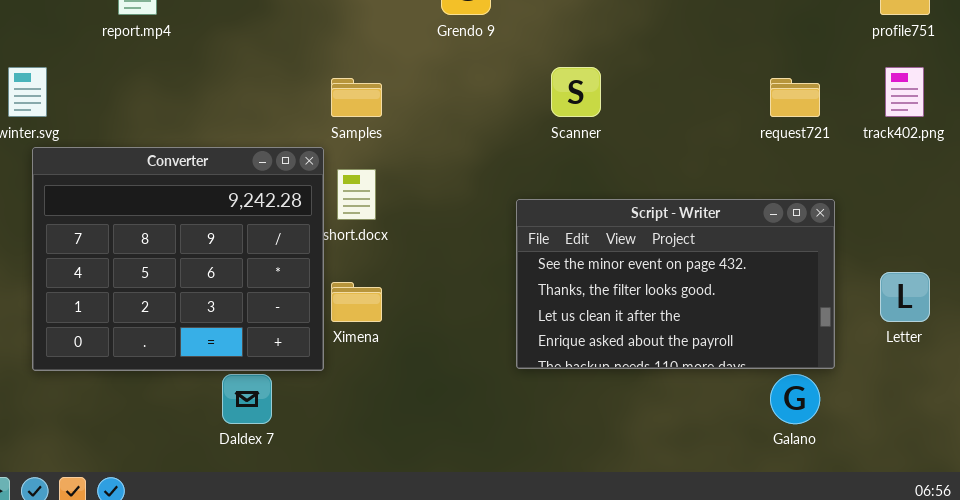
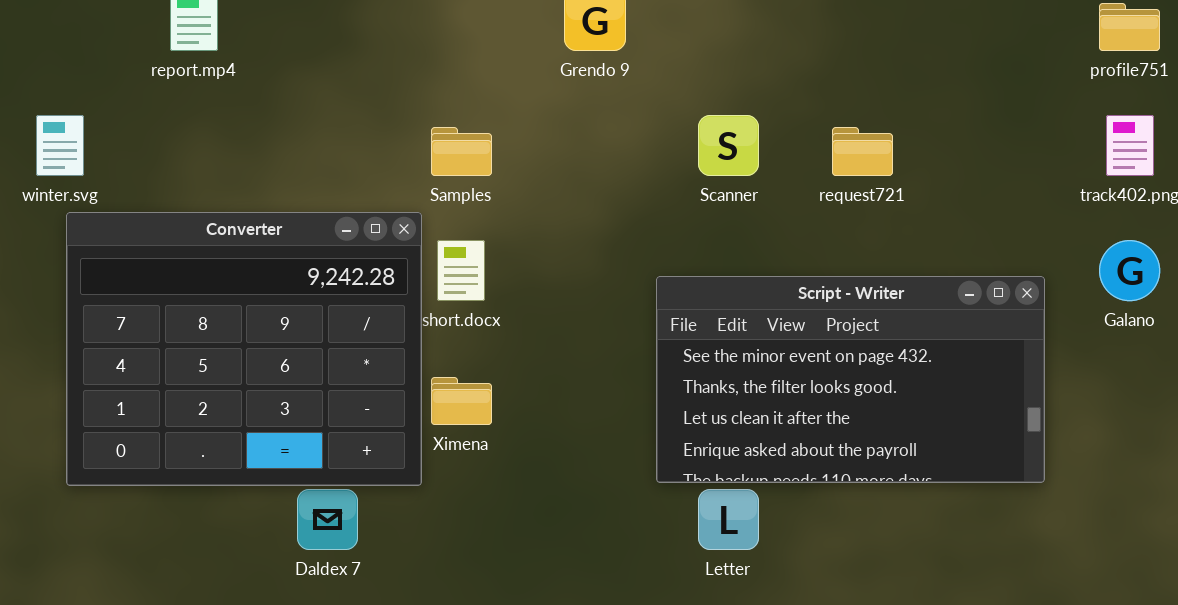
request721: [770,78,820,117] -> [832,127,893,176], moved
Letter: [880,272,930,322] -> [698,489,759,550], moved
Galano: [770,374,820,424] -> [1099,240,1160,301], moved

